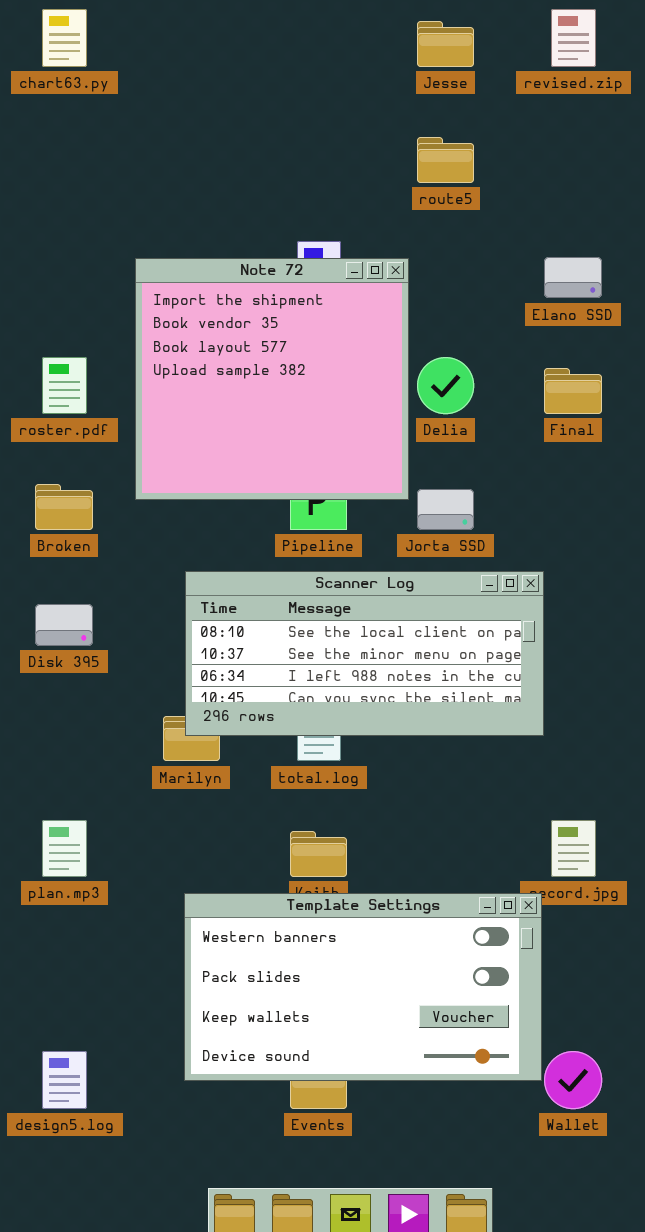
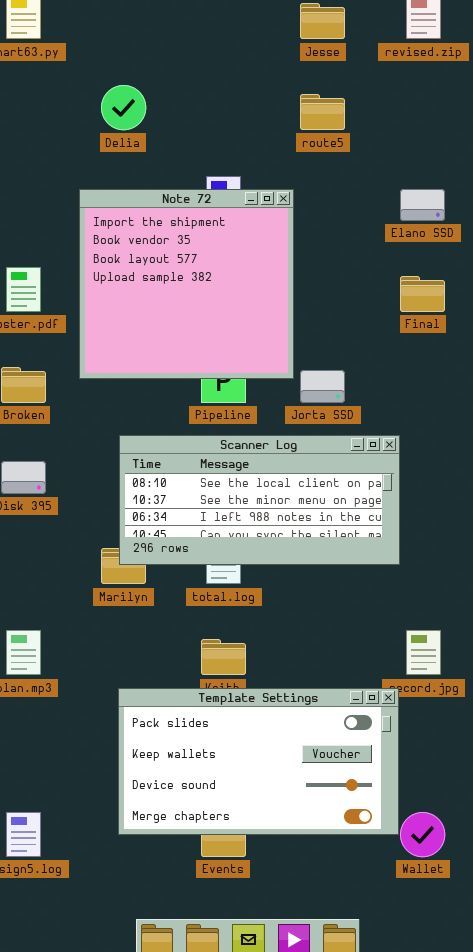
Delia: [417,357,474,414] -> [101,85,146,130], moved
Template Settings: [184,893,542,1081] -> [118,688,399,835], scrolled down 1 row

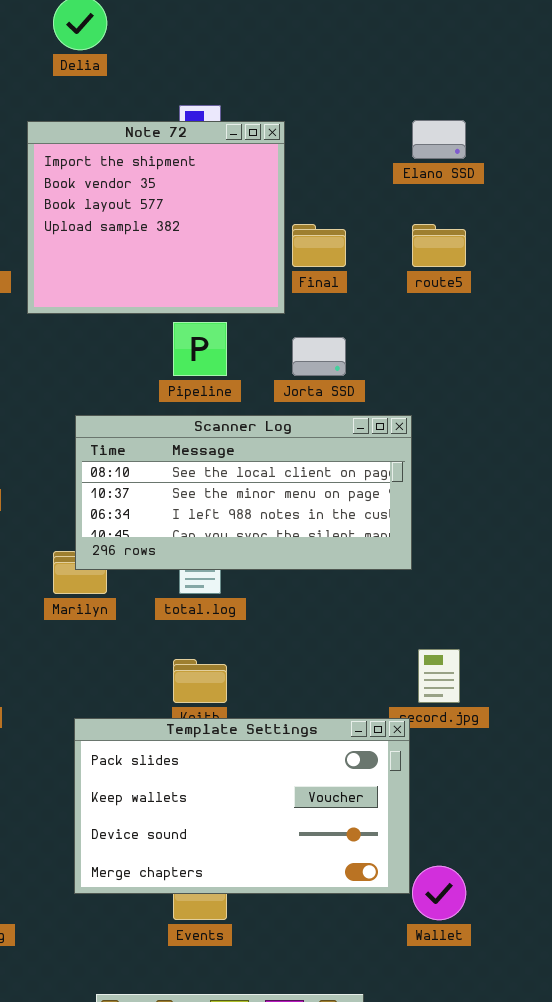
route5: [300,94,345,130] -> [412,224,466,267], moved
Note 72: [79,189,294,379] -> [27,121,285,314], resized
Final: [400,276,445,312] -> [292,224,346,267], moved

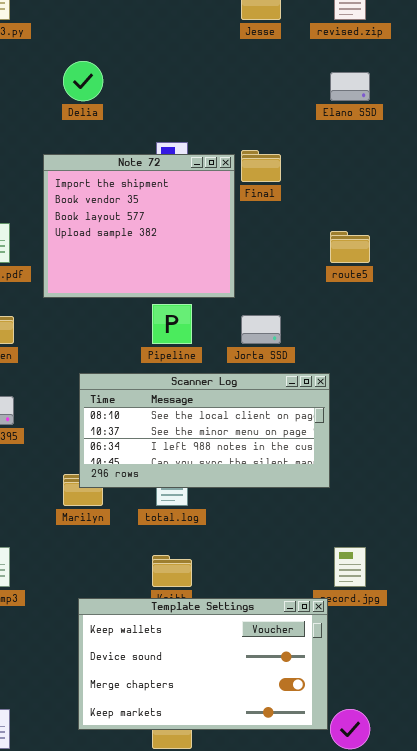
Elano SSD: [412,120,466,159] -> [330,72,370,101], moved
Final: [292,224,346,267] -> [241,150,281,182], moved
Template Settings: [74,718,410,894] -> [78,598,328,730], scrolled down 1 row

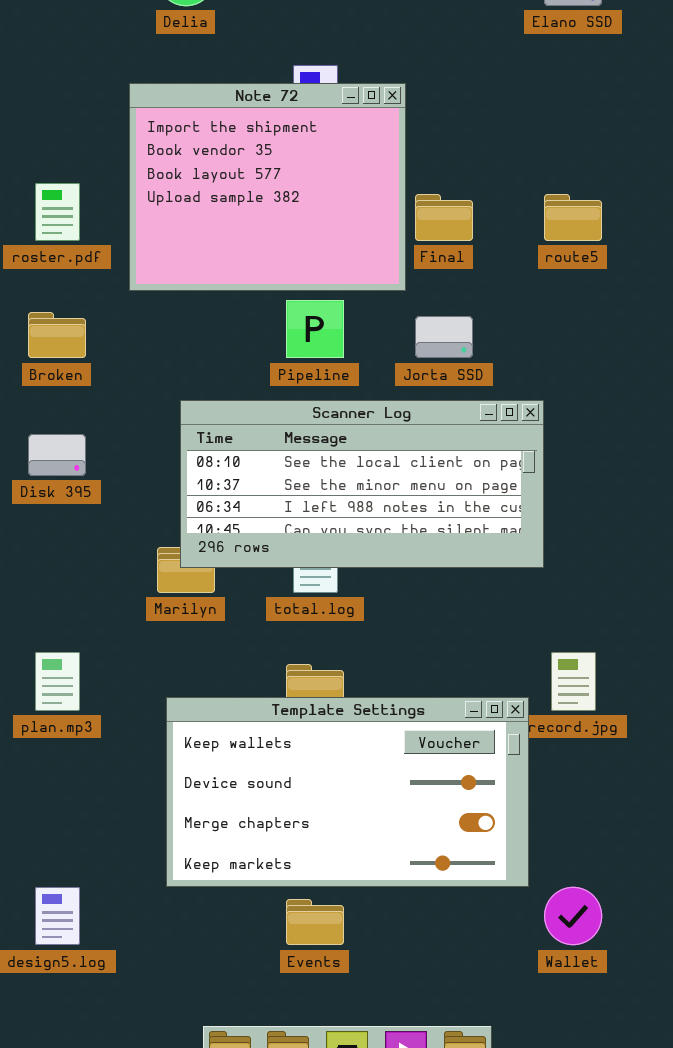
Final: [241,150,281,182] -> [415,194,473,241], moved
Template Settings: [78,598,328,730] -> [166,697,529,887], moved

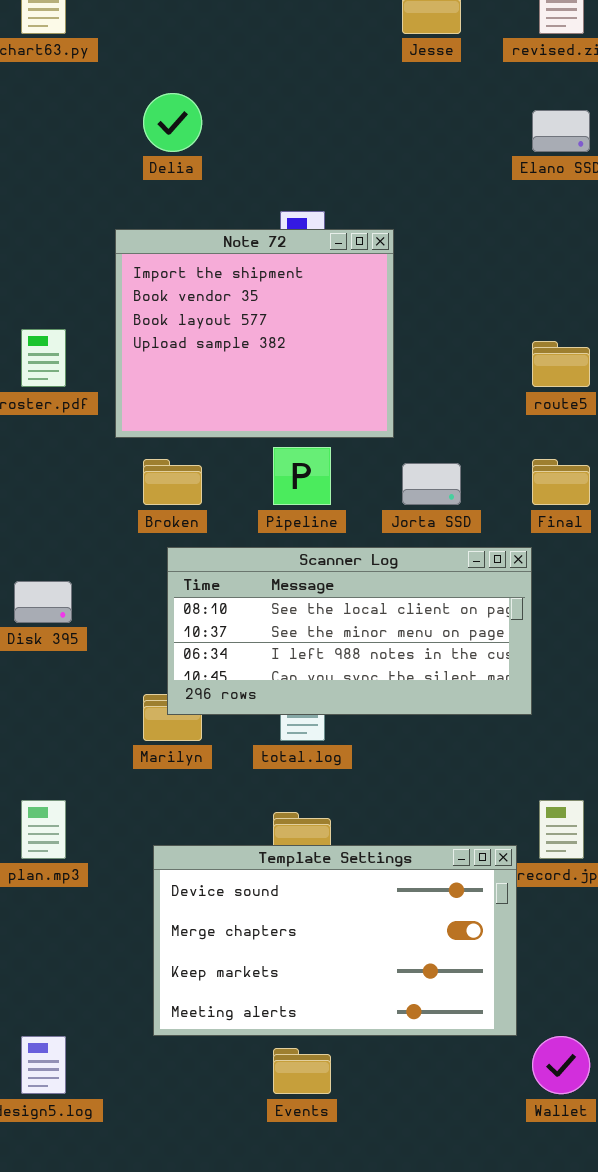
Final: [415,194,473,241] -> [532,459,590,505], moved
Broken: [28,312,86,358] -> [143,459,202,505], moved
Template Settings: [166,697,529,887] -> [153,845,517,1036], scrolled down 1 row

